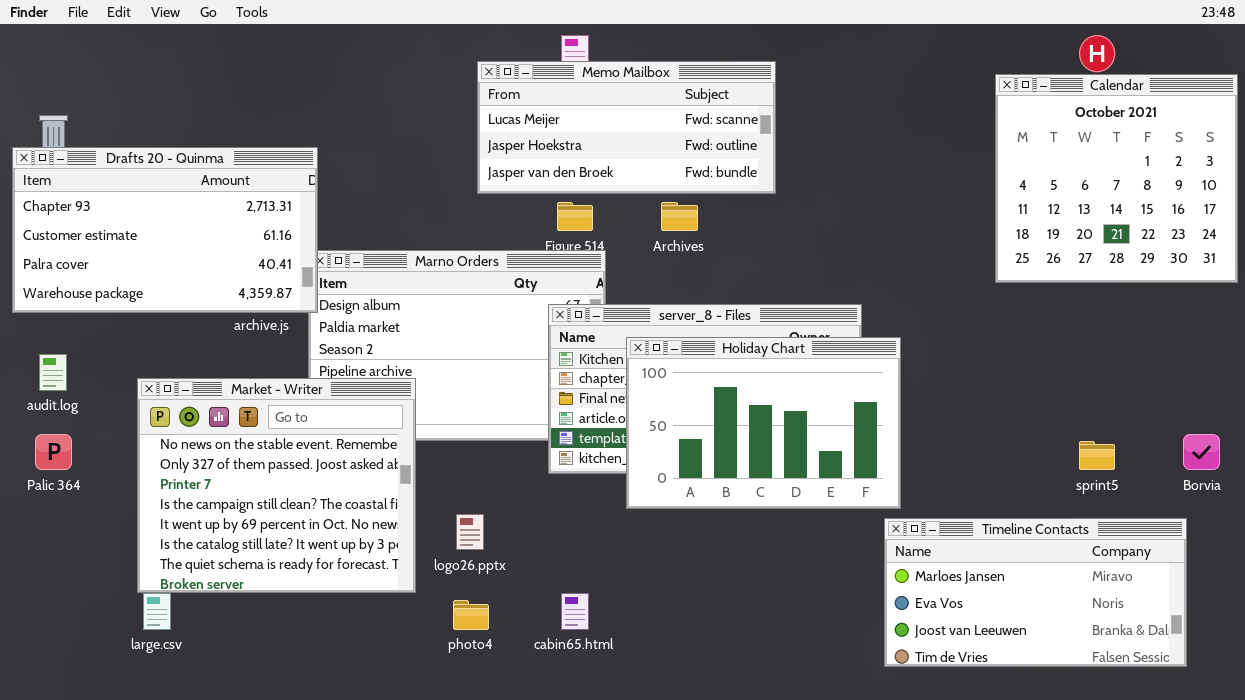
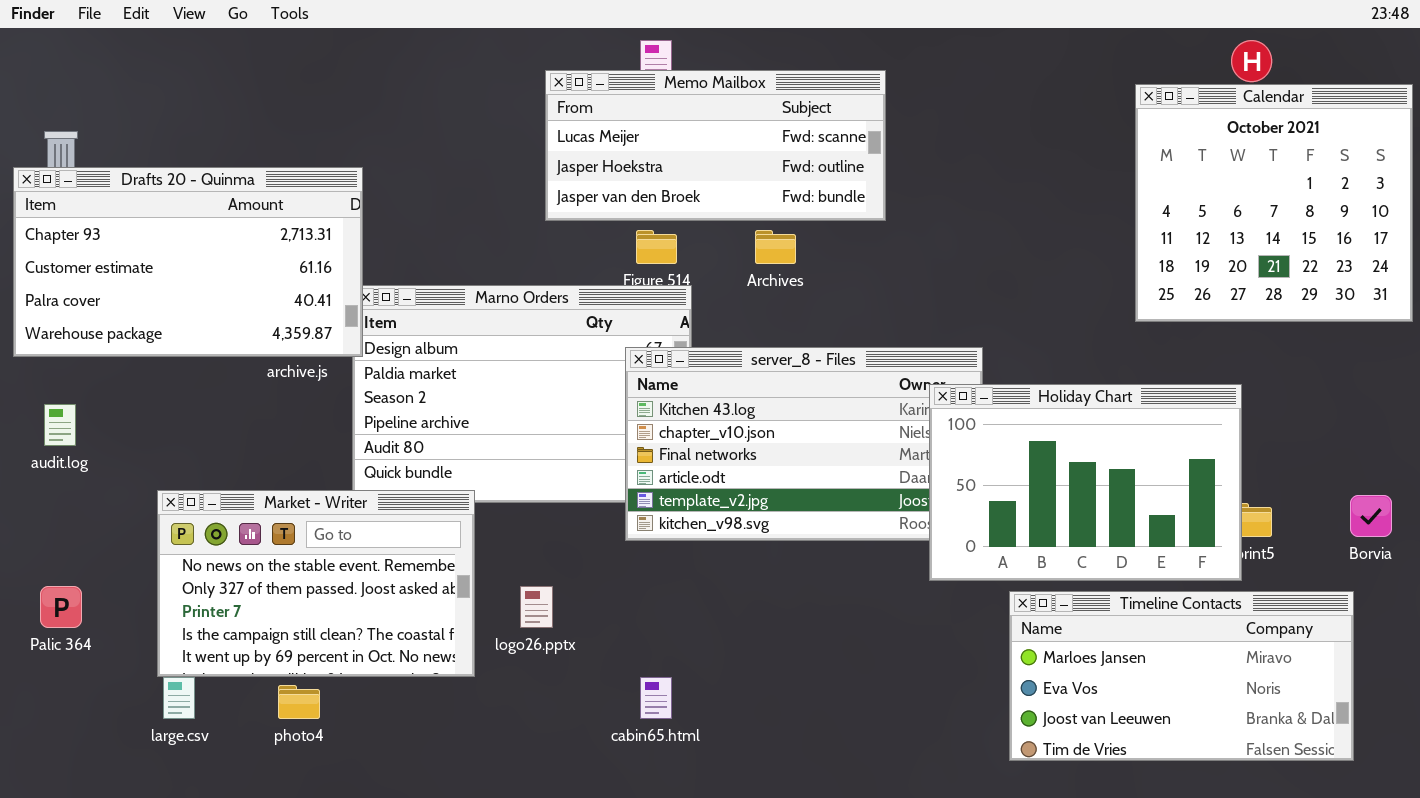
Holiday Chart: [626,337,901,509] -> [929,384,1242,581], moved
Market - Writer: [137,378,416,593] -> [157,490,475,677], resized
Palic 364: [35,434,72,470] -> [40,586,82,628], moved
photo4: [453,600,489,630] -> [278,685,320,719], moved

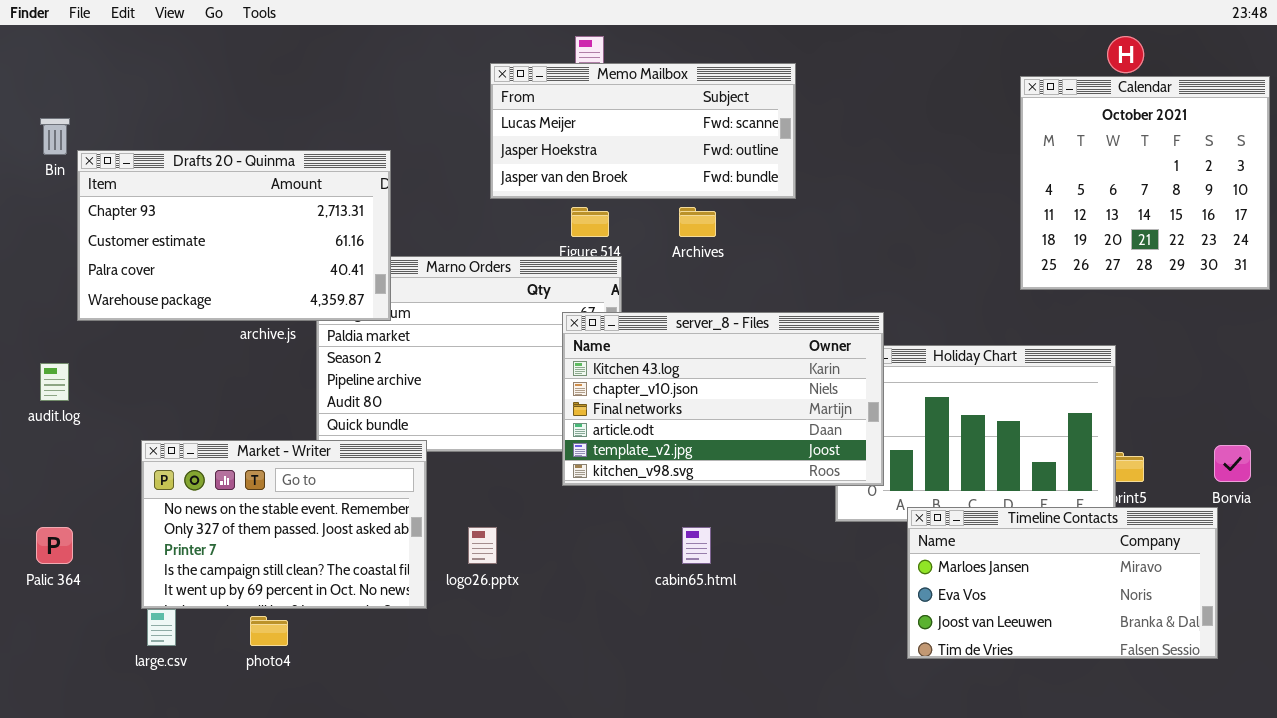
Drafts 20 - Quinma: [13,167,363,357] -> [77,150,391,321], moved
server_8 - Files: [625,347,983,541] -> [562,312,884,486], raised
Timeline Contacts: [1009,591,1354,761] -> [907,507,1218,659], moved
cabin65.html: [640,677,672,719] -> [682,527,711,564], moved

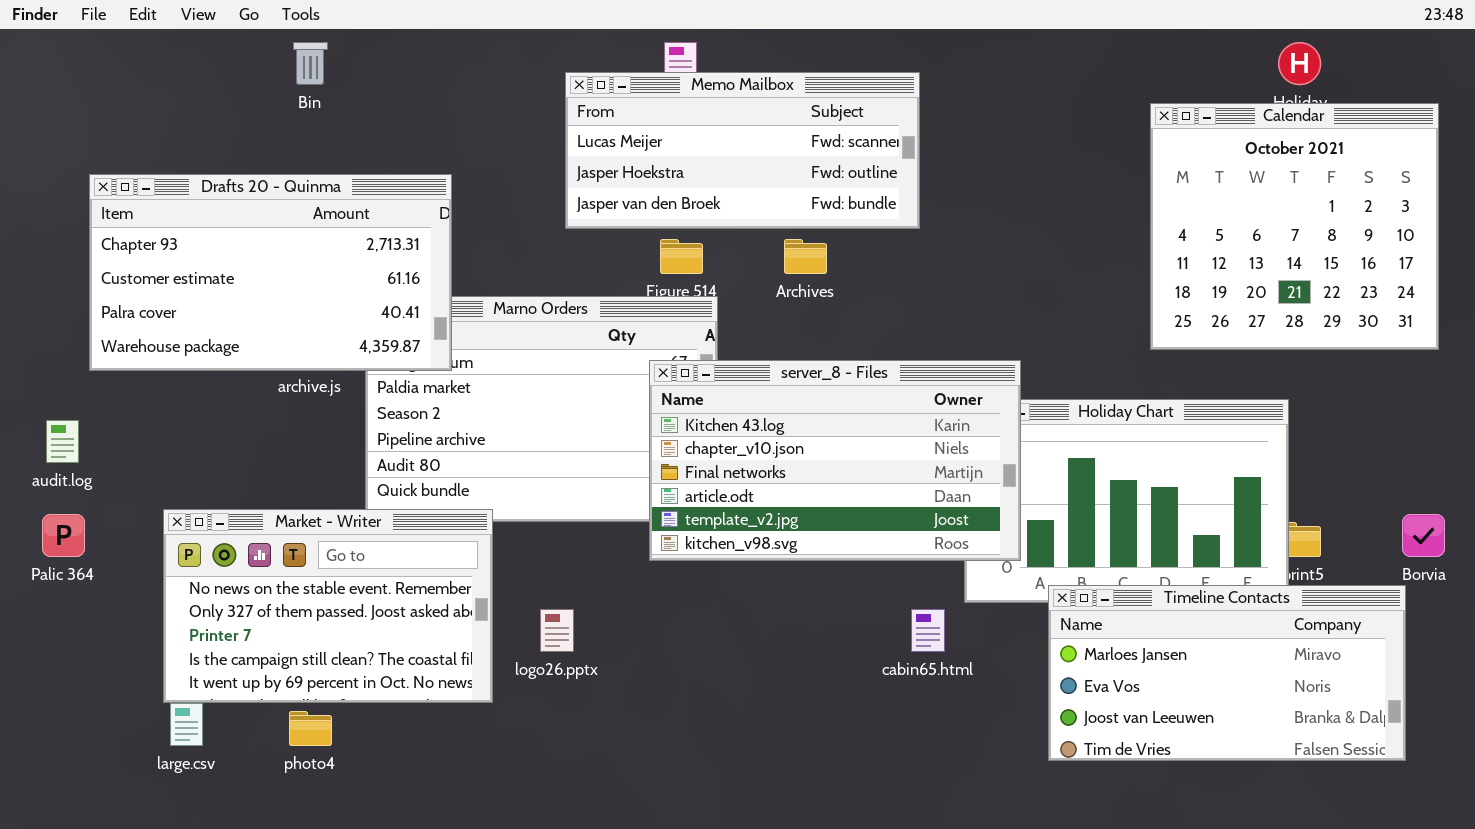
Calendar: [1020,76,1270,290] -> [1150,103,1439,350], moved
Bin: [40,118,70,155] -> [293,42,328,85], moved
Palic 364: [36,527,73,564] -> [42,514,85,557], moved
cabin65.html: [682,527,711,564] -> [911,609,945,652], moved

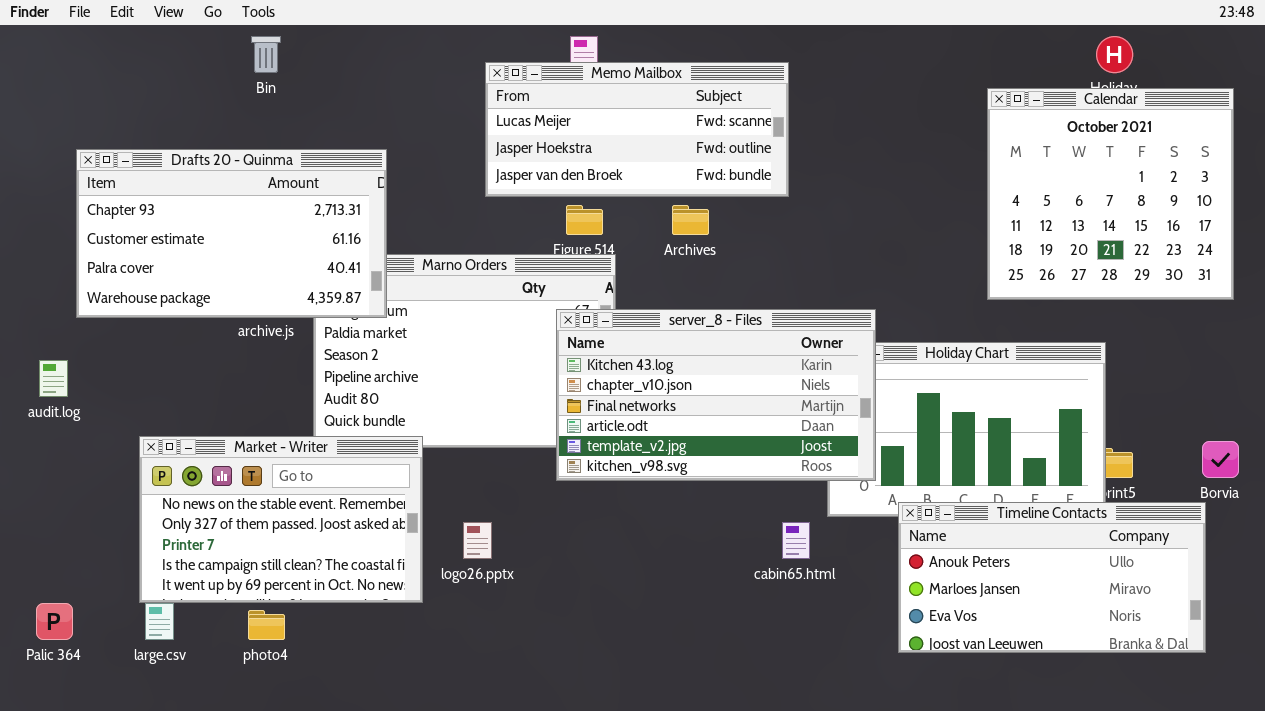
Palic 364: [42,514,85,557] -> [36,603,73,640], moved
Timeline Contacts: [1048,585,1406,761] -> [898,502,1206,653], scrolled up 1 row

